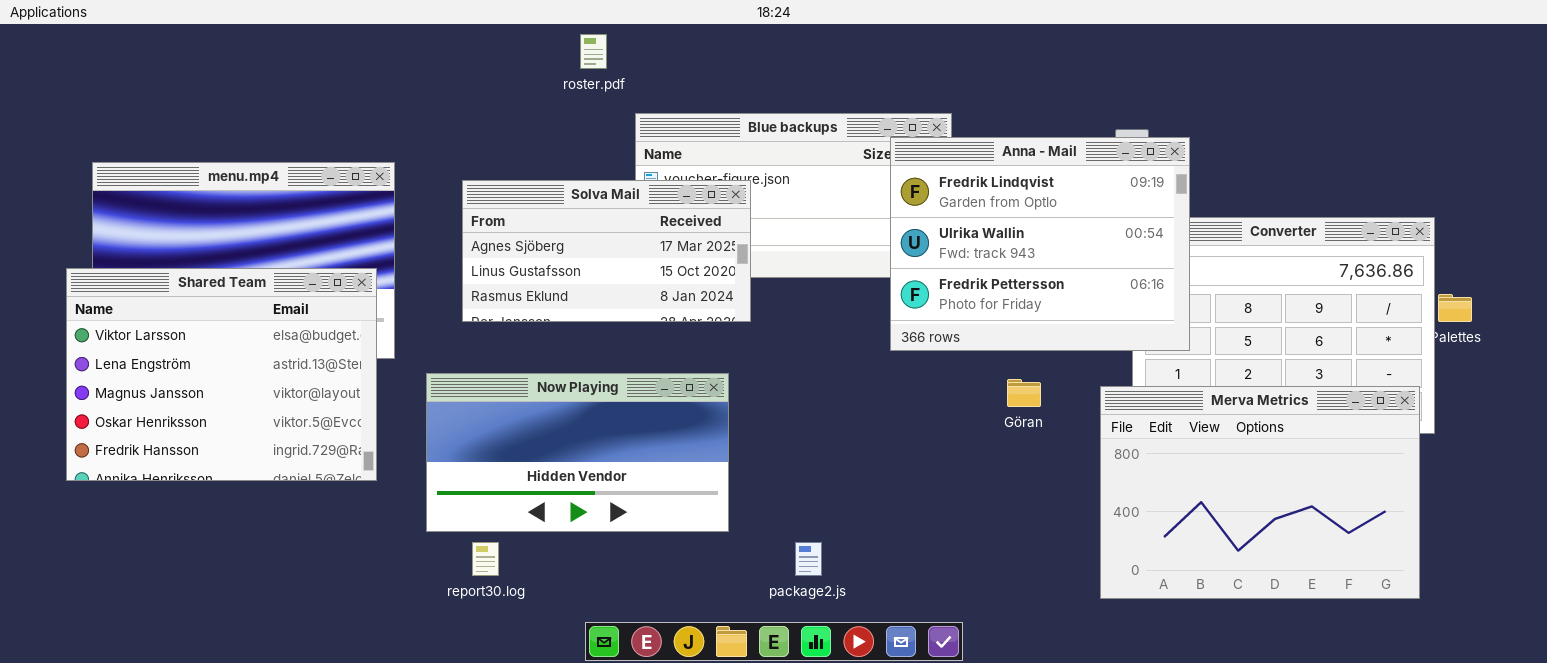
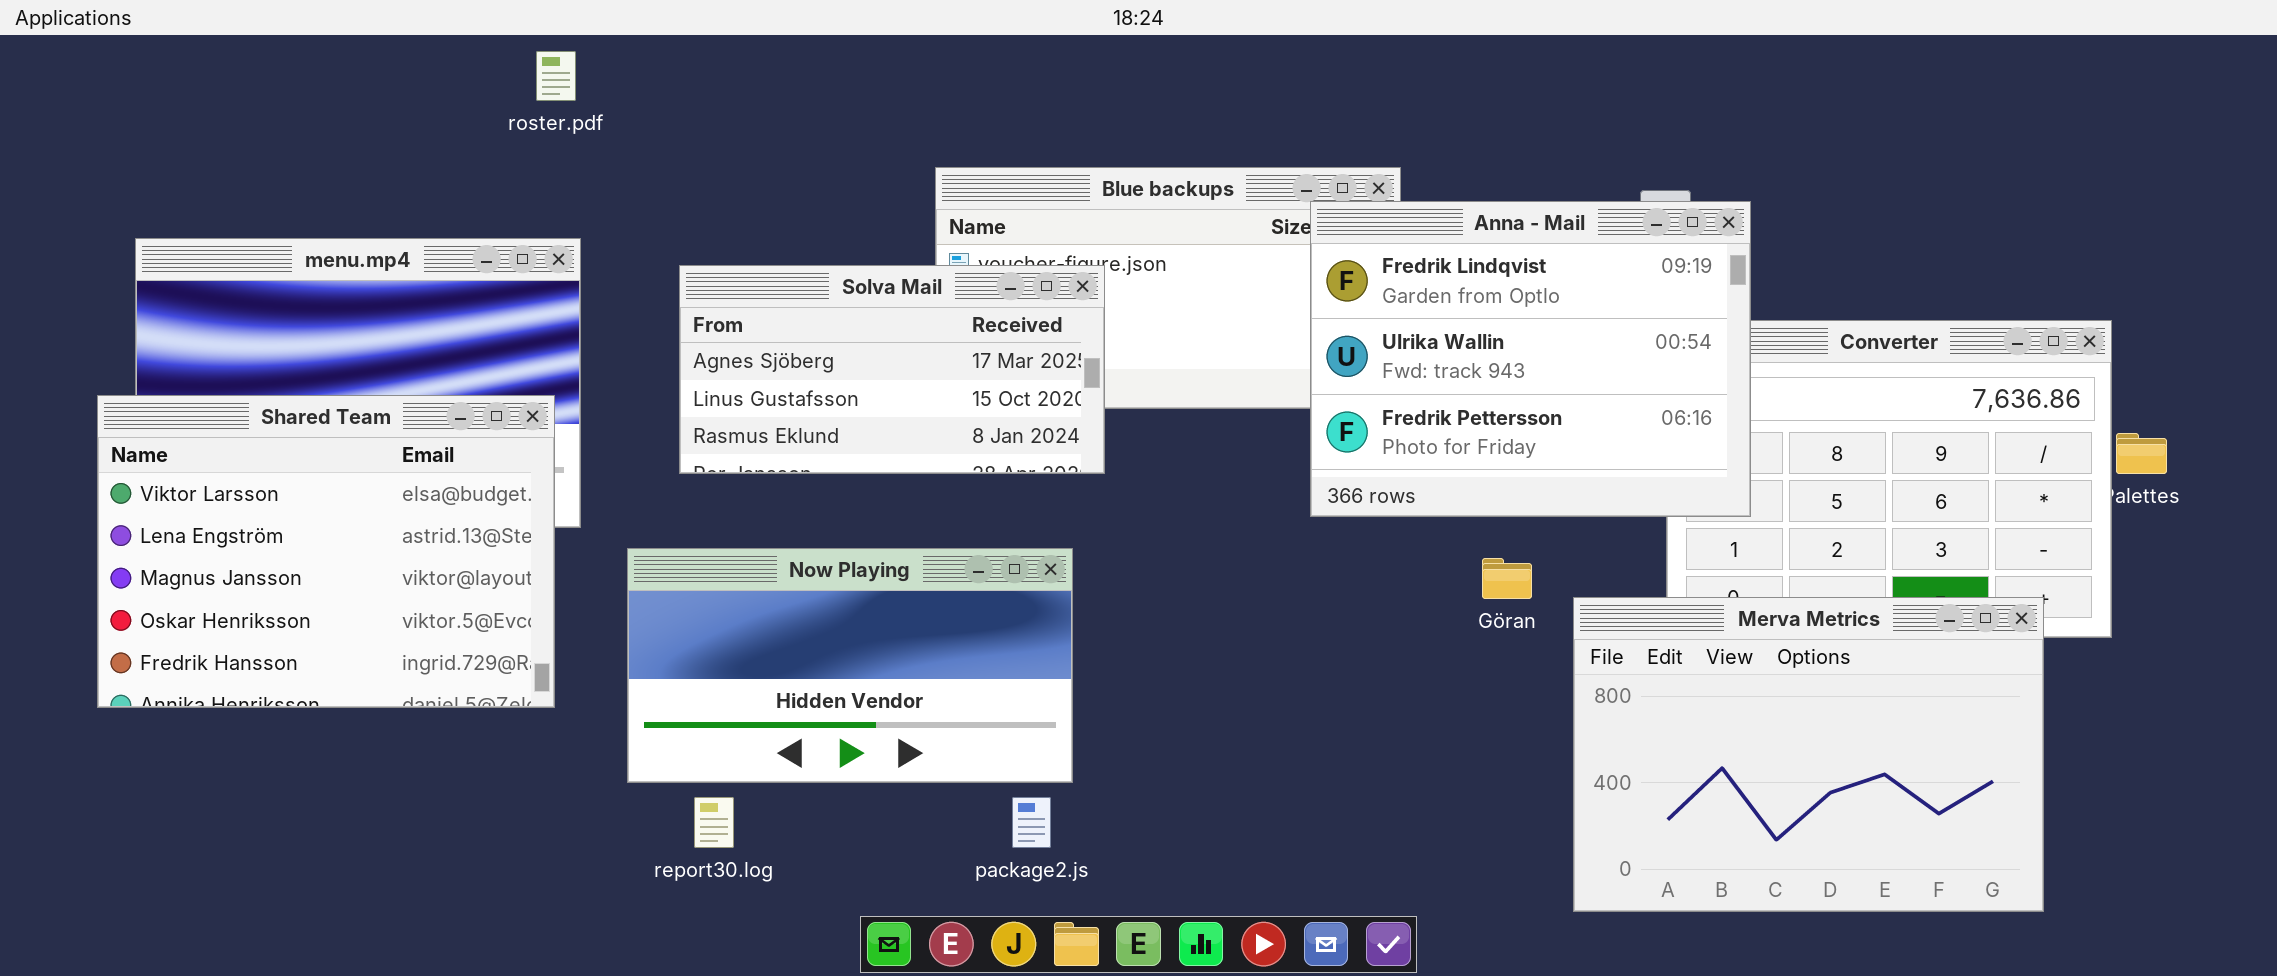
roster.pdf: [580,34,607,69] -> [536,51,576,101], moved
Merva Metrics: [1100,386,1420,599] -> [1573,597,2044,912], moved
package2.js: [795,542,822,576] -> [1012,797,1051,848], moved

